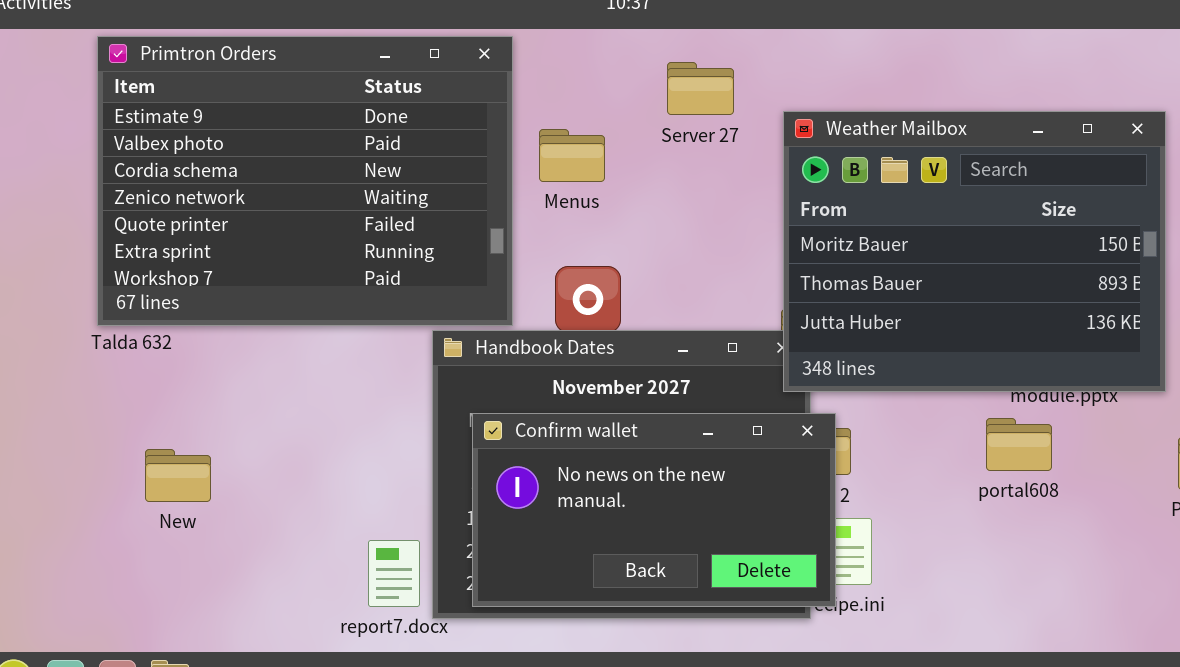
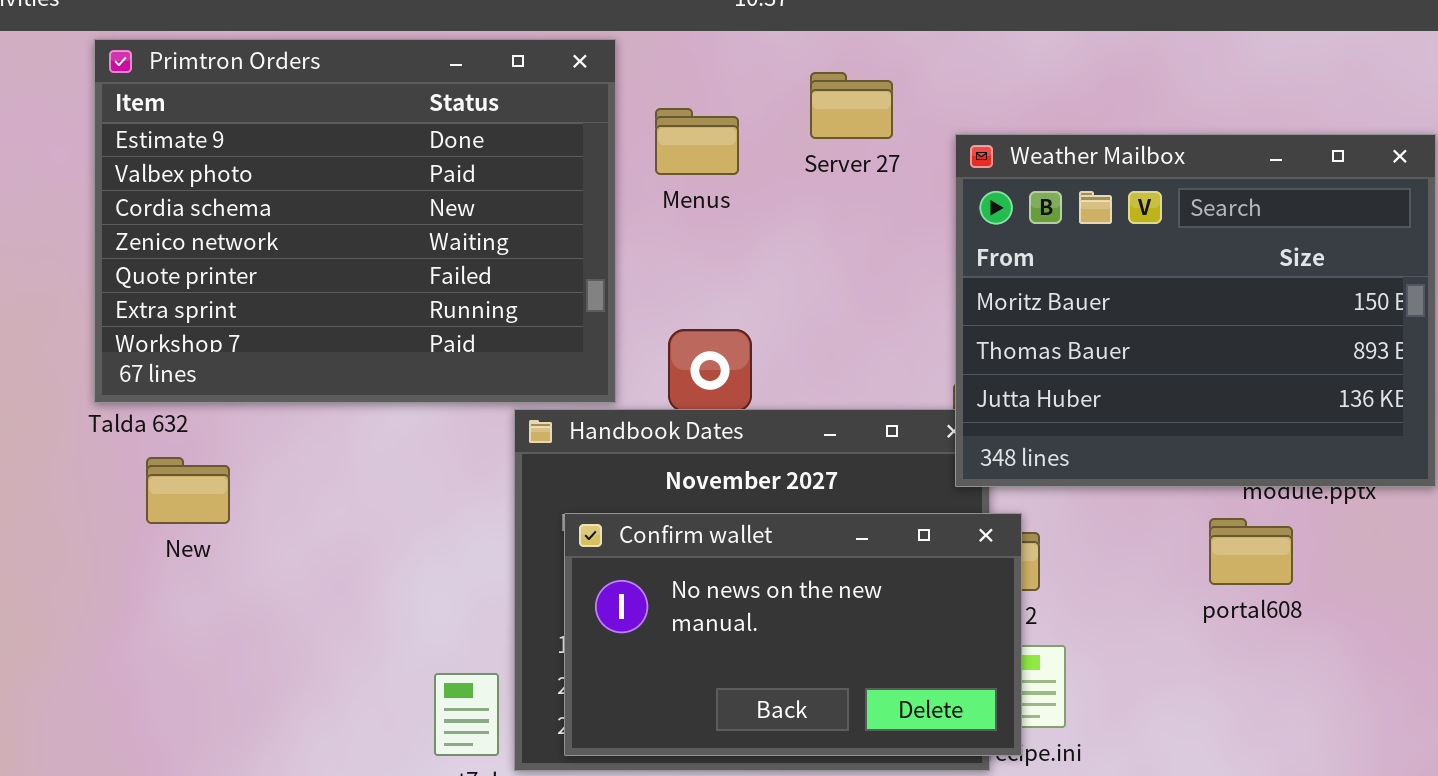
Menus: [539,129,605,182] -> [655,108,739,175], moved
New: [145,449,211,502] -> [146,457,230,524], moved

